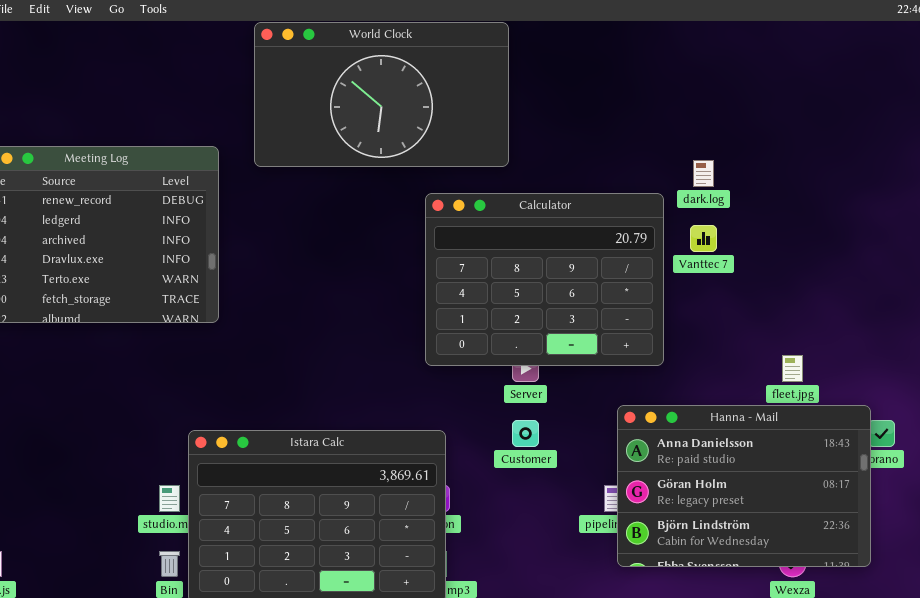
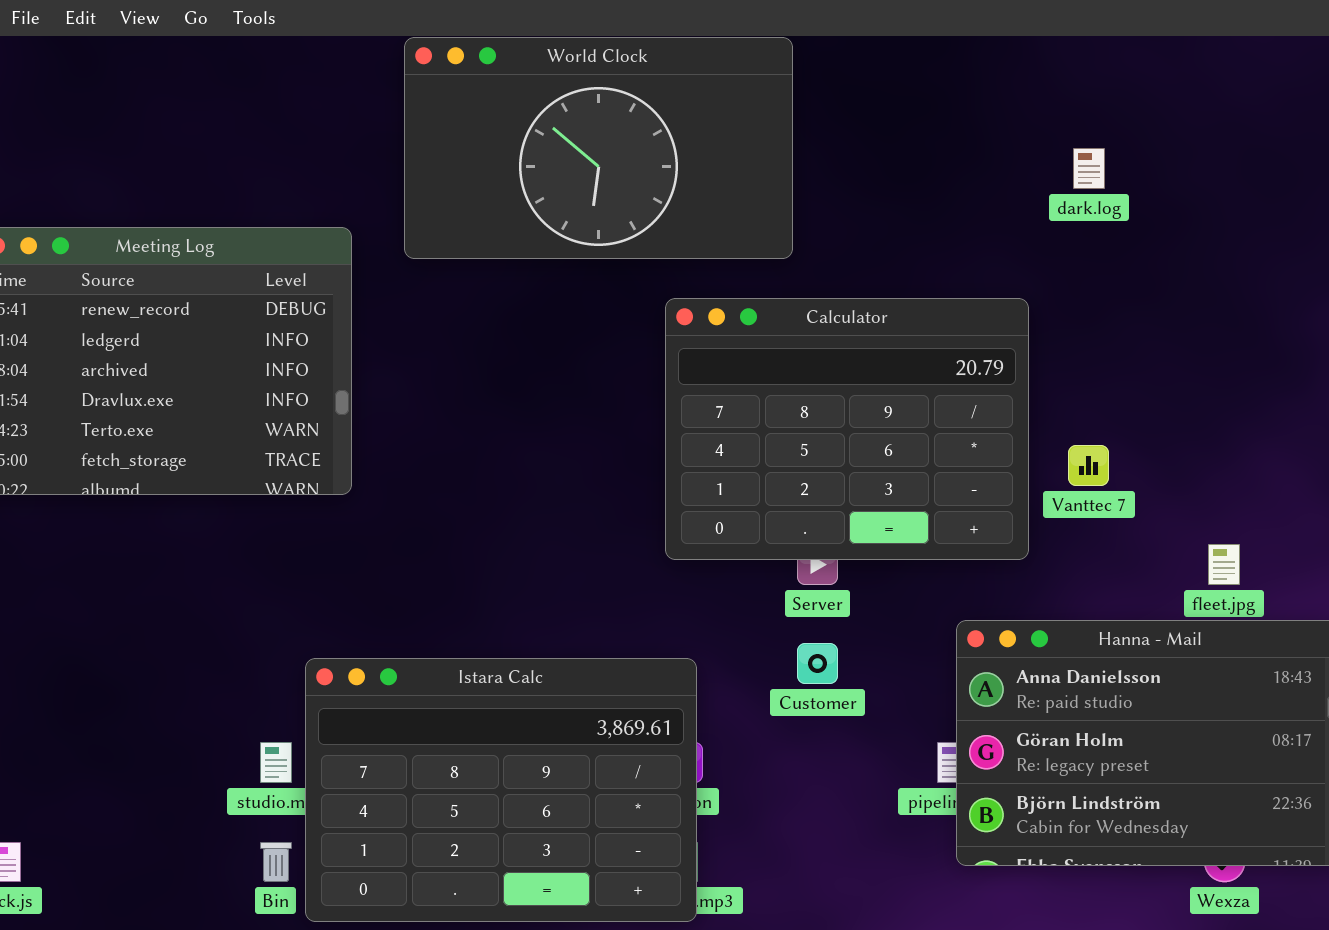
dark.log: [693,160,714,187] -> [1073,148,1105,189], moved
Vanttec 7: [690,225,717,252] -> [1068,445,1109,486], moved

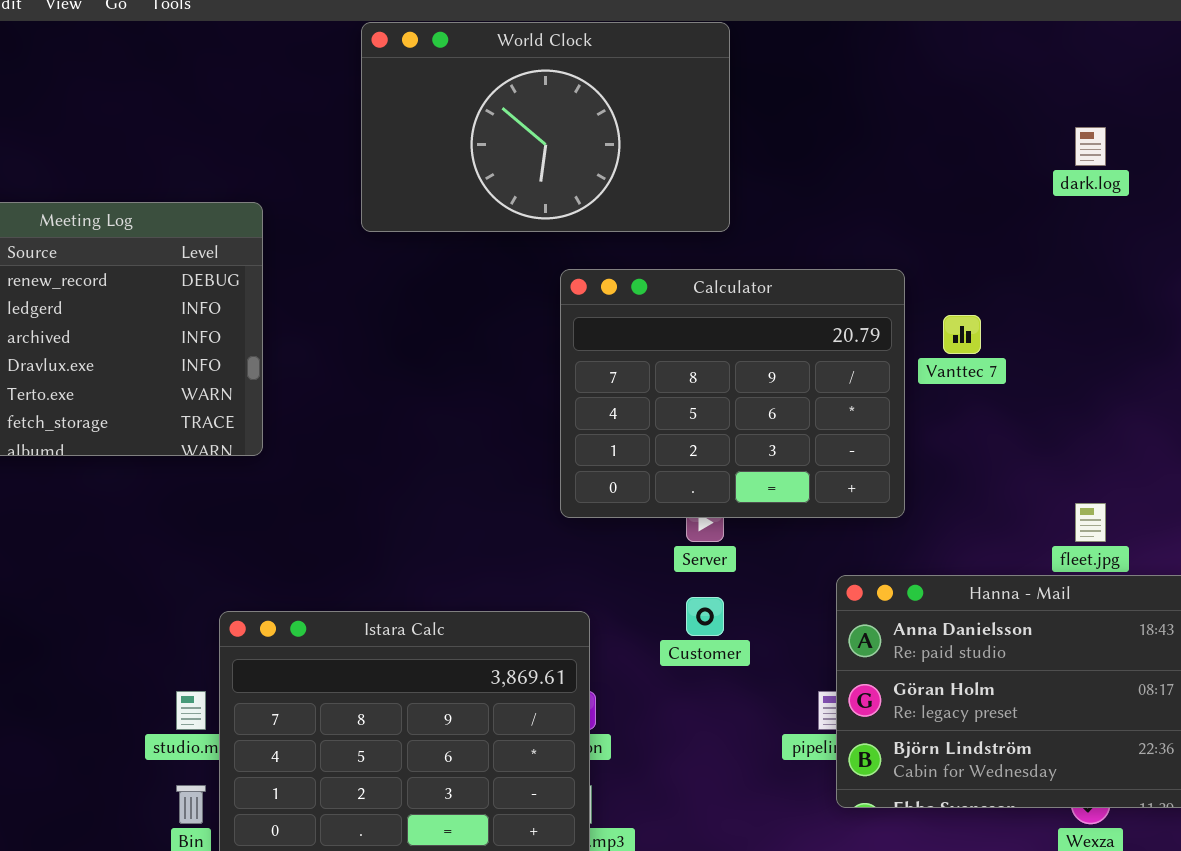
World Clock: [404,37,793,259] -> [361,22,730,232], moved
dark.log: [1073,148,1105,189] -> [1075,127,1106,166], moved
Vanttec 7: [1068,445,1109,486] -> [943,315,981,354], moved

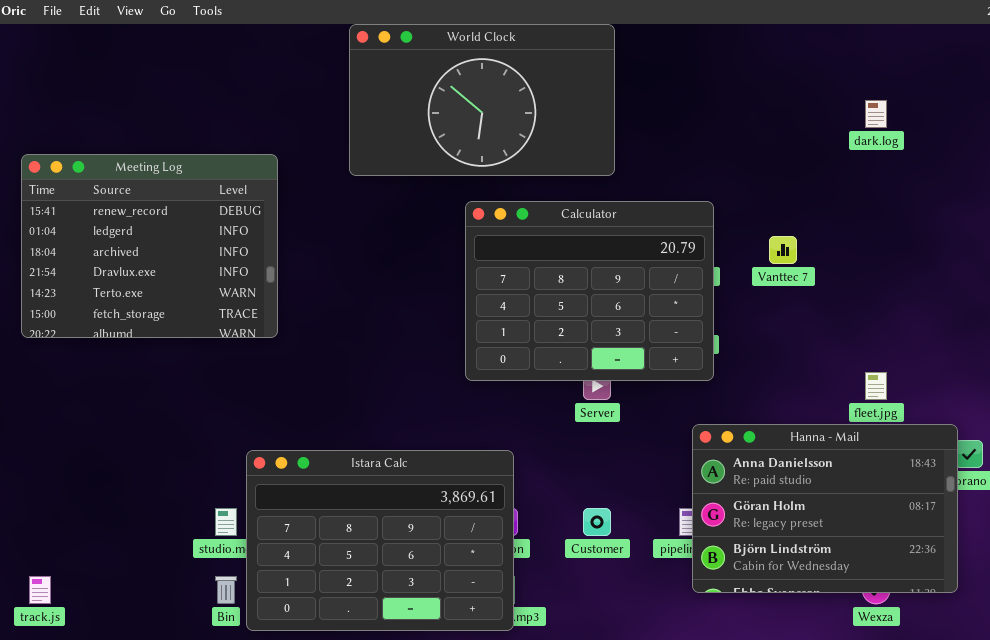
Calculator: [560,269,905,518] -> [465,201,714,381], moved
Customer: [686,597,724,636] -> [583,508,611,536], moved

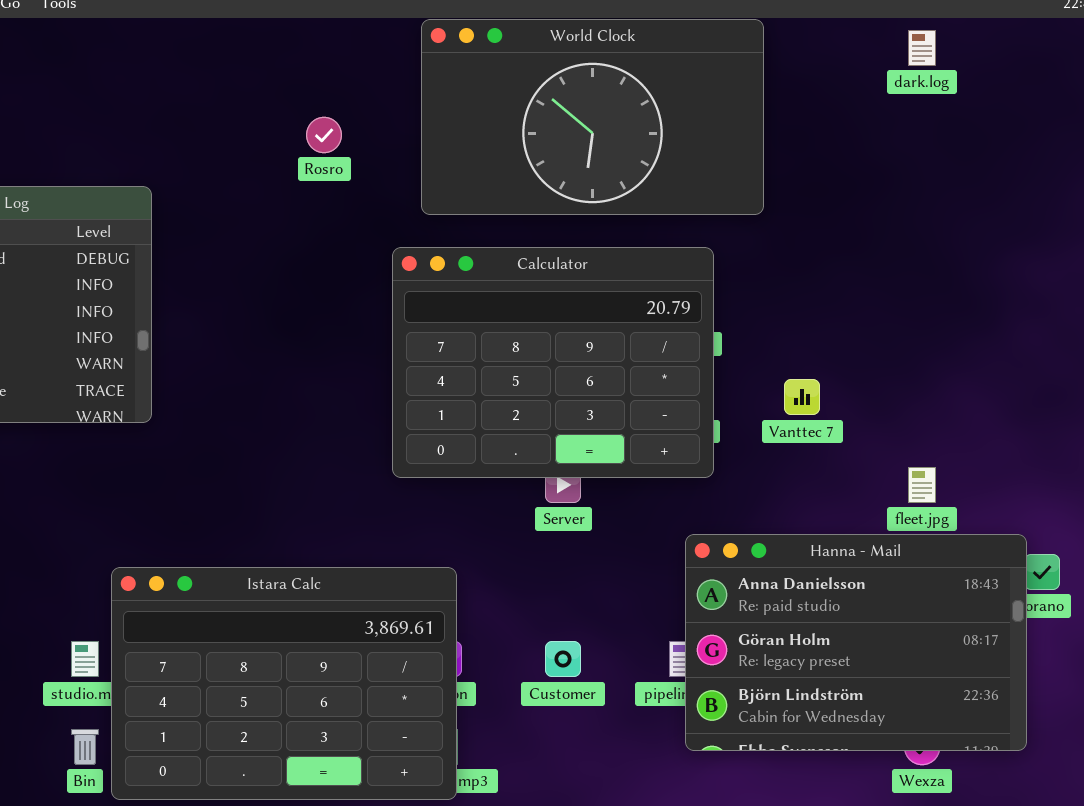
World Clock: [349,24,615,176] -> [421,19,764,215], moved
dark.log: [865,100,887,128] -> [908,30,936,66], moved
Vanttec 7: [769,236,797,264] -> [784,379,820,415], moved

